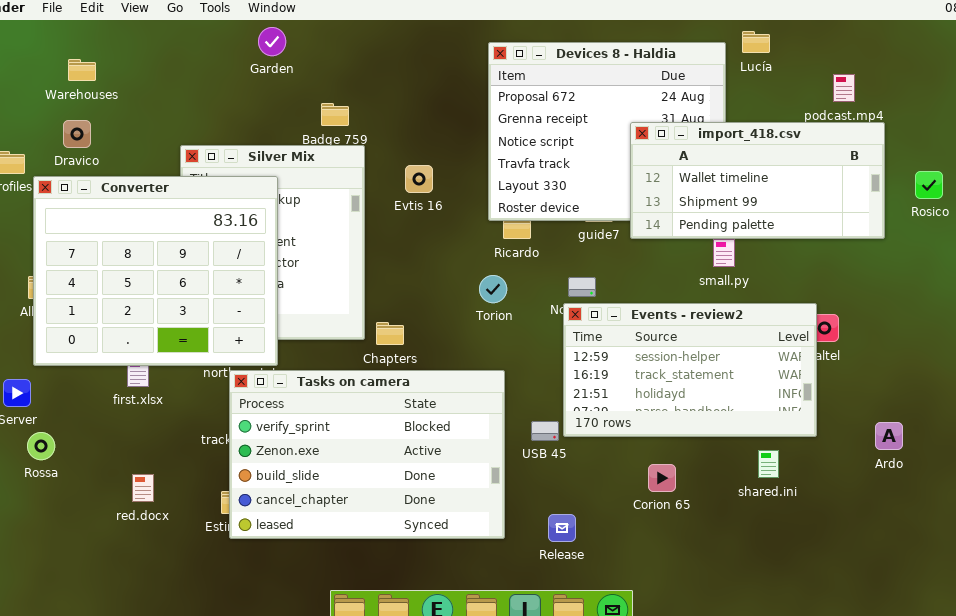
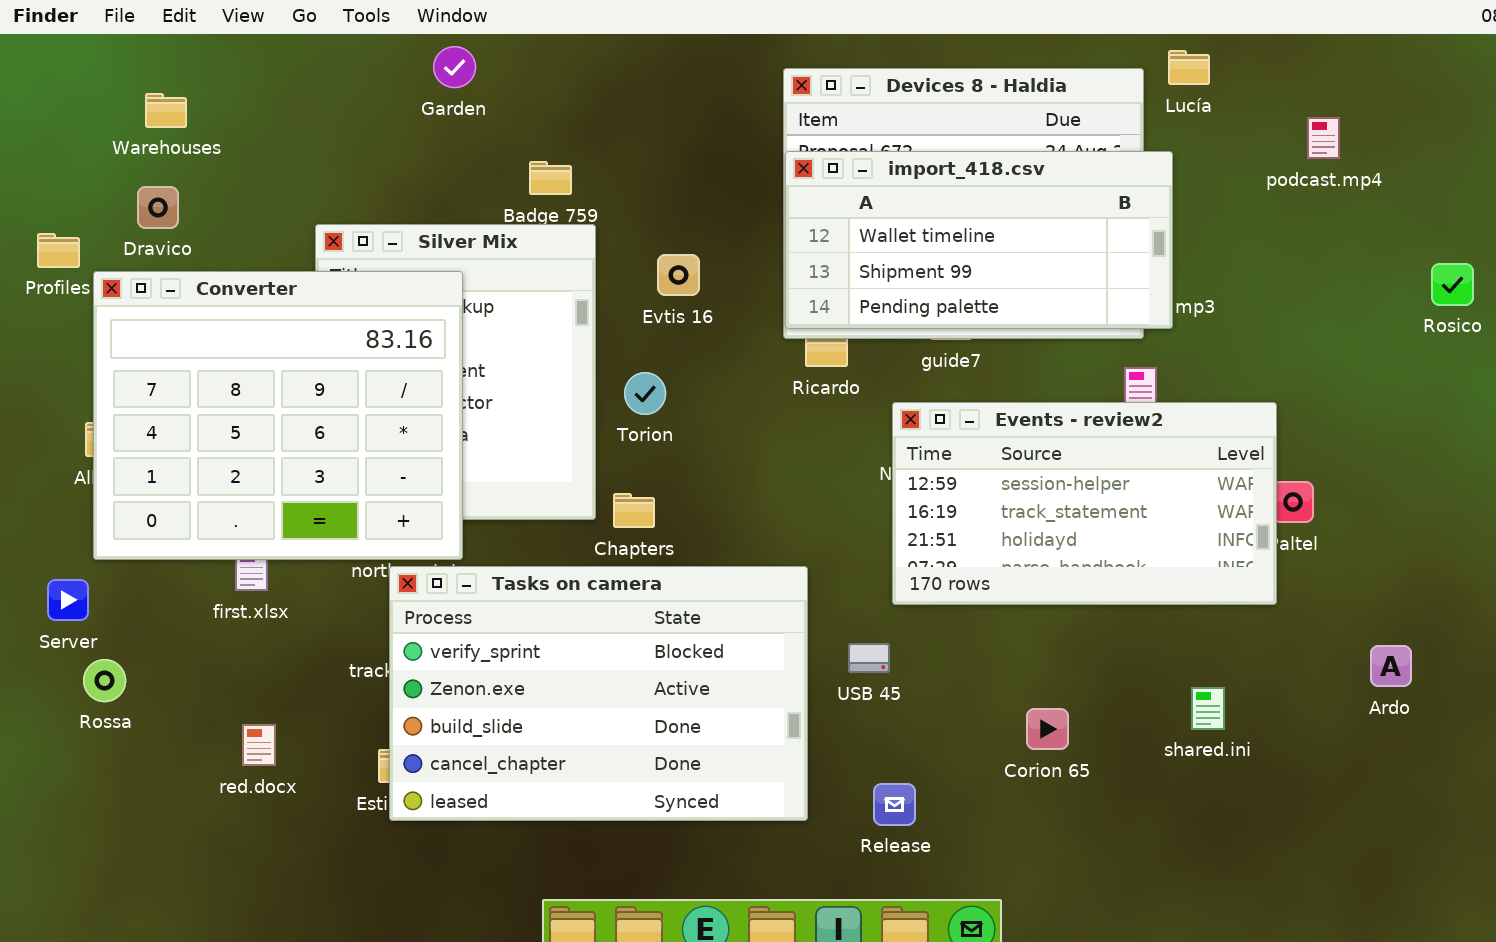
import_418.csv: [630,122,885,239] -> [785,151,1173,329], moved
Torion: [479,275,507,303] -> [624,372,666,415], moved
Events - review2: [563,303,817,437] -> [892,402,1277,605], moved

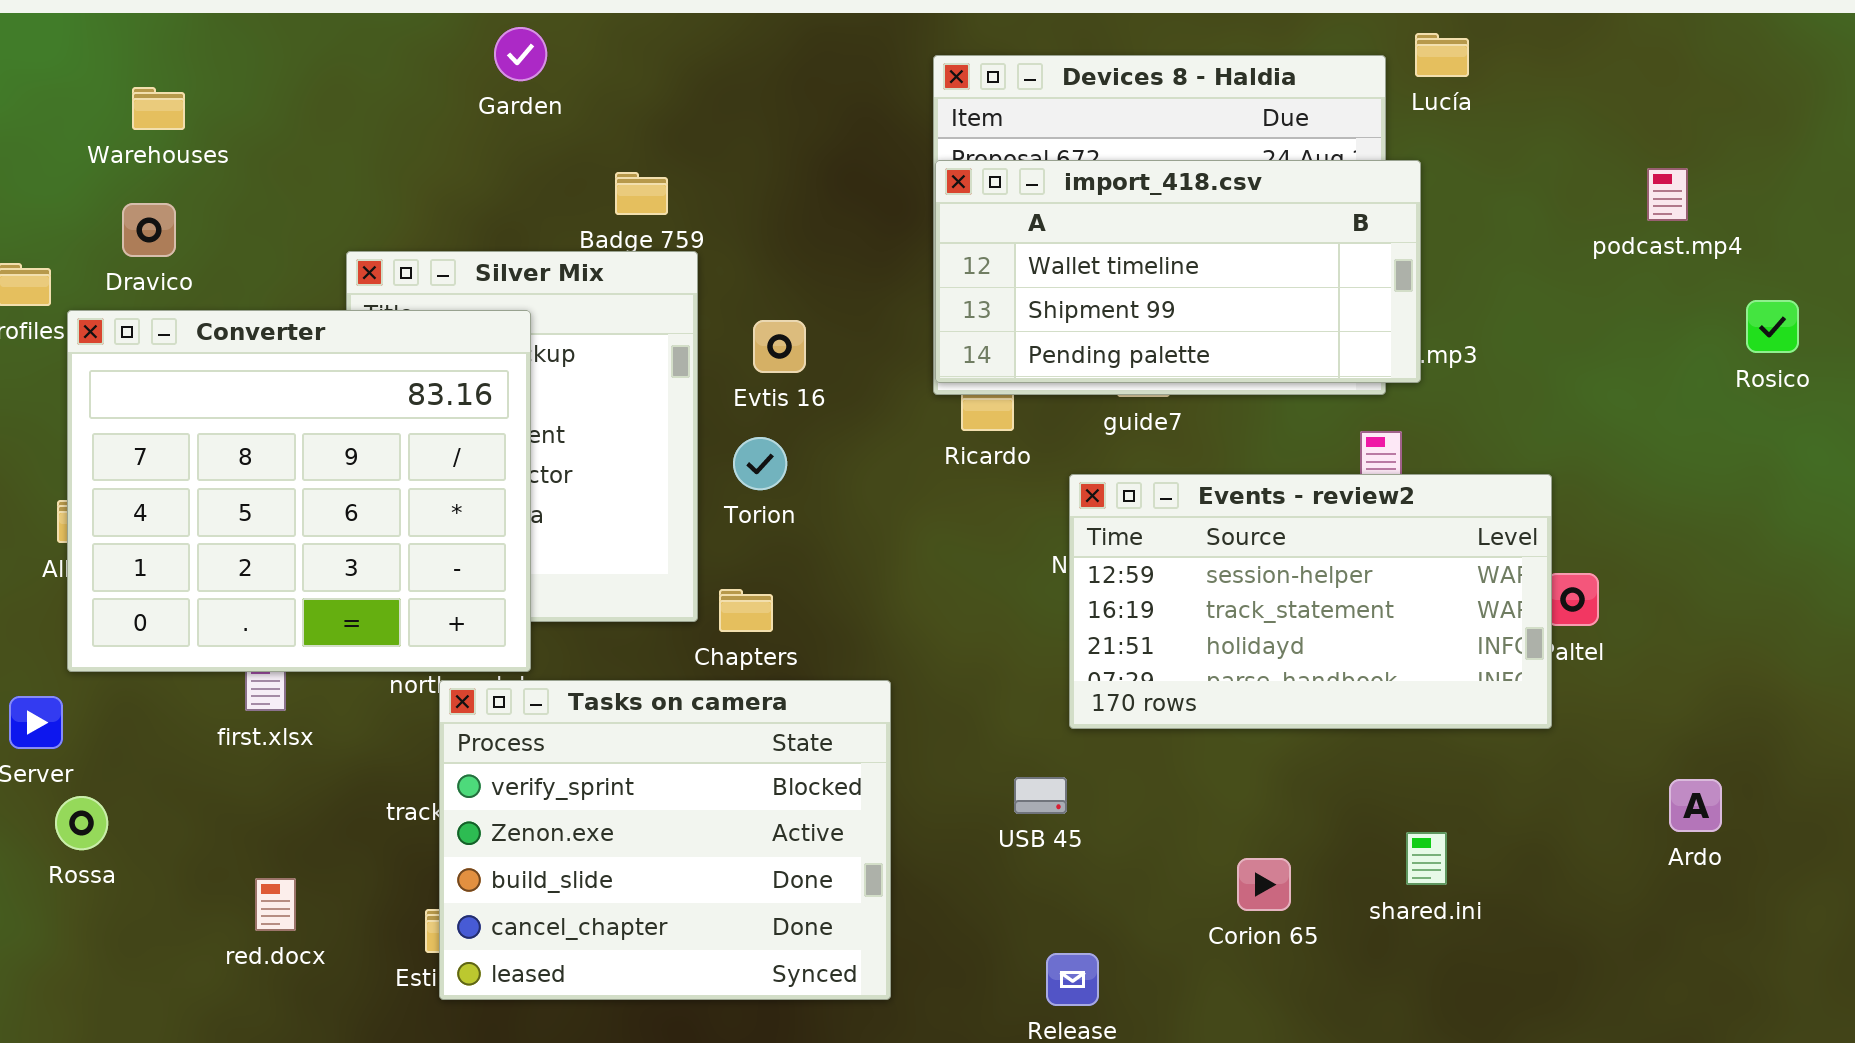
podcast.mp4: [1307,117,1340,159] -> [1647,168,1688,221], moved
Evtis 16: [657,254,700,296] -> [753,320,806,373], moved
Tasks on camera: [389,566,808,821] -> [439,680,891,1000], resized
shared.ini: [1191,687,1225,730] -> [1406,832,1447,885], moved

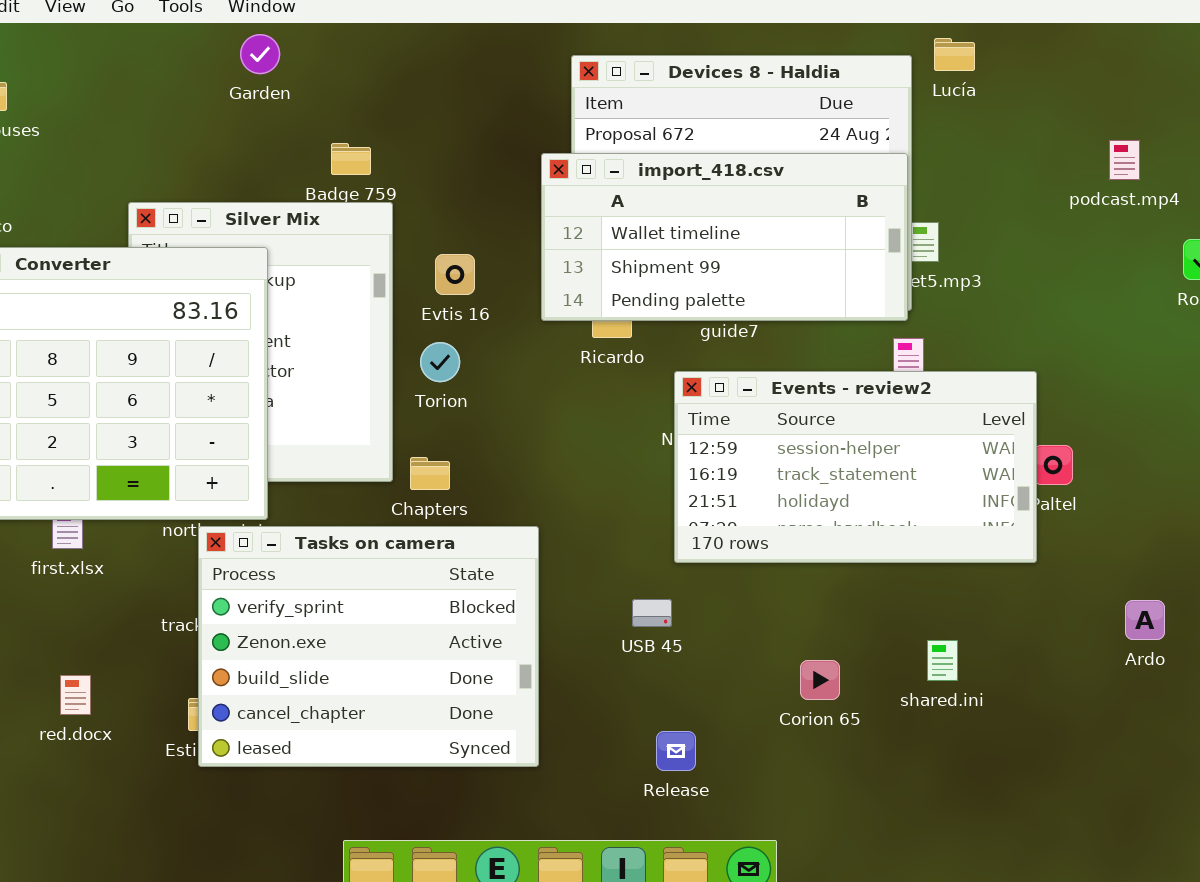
import_418.csv: [935,160,1421,383] -> [541,153,908,321], moved

